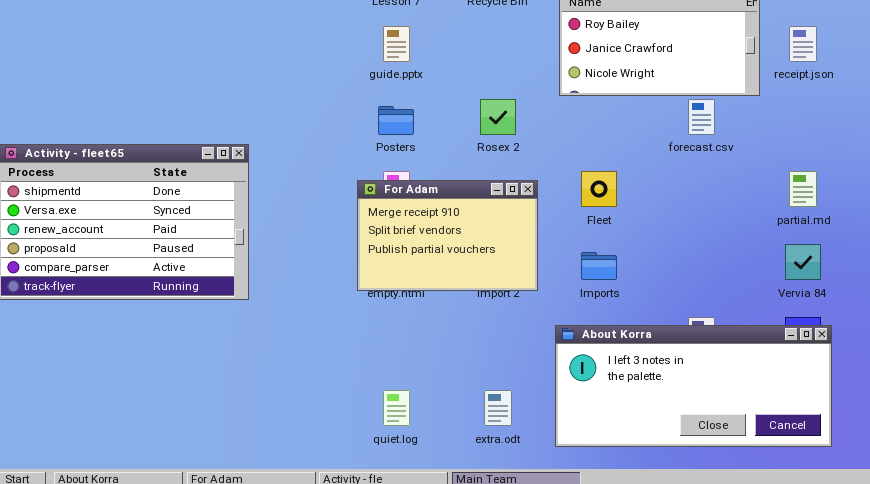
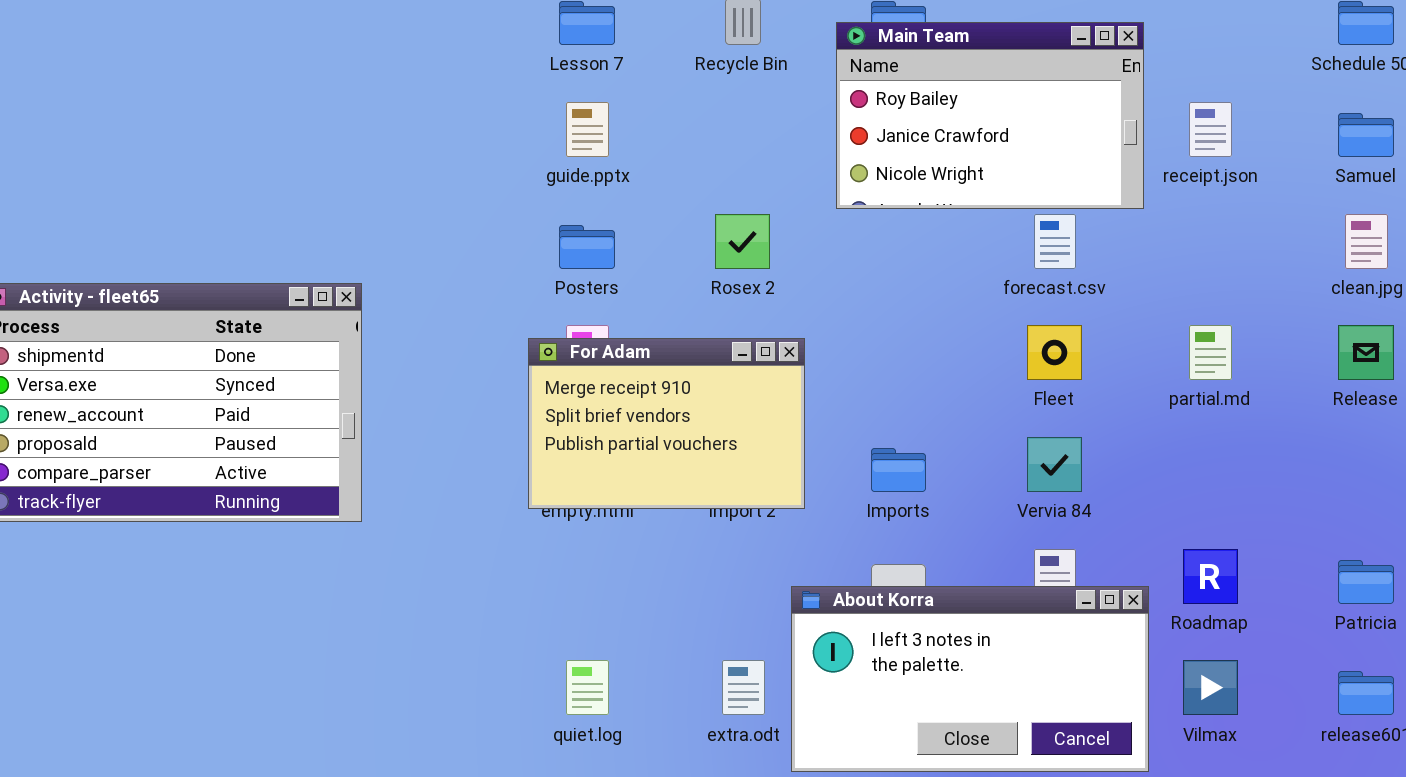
Fleet: [581,171,617,207] -> [1027,325,1082,380], moved
Vervia 84: [785,244,821,280] -> [1027,437,1082,492], moved
About Korra: [555,325,832,447] -> [791,586,1149,772], moved, resized

